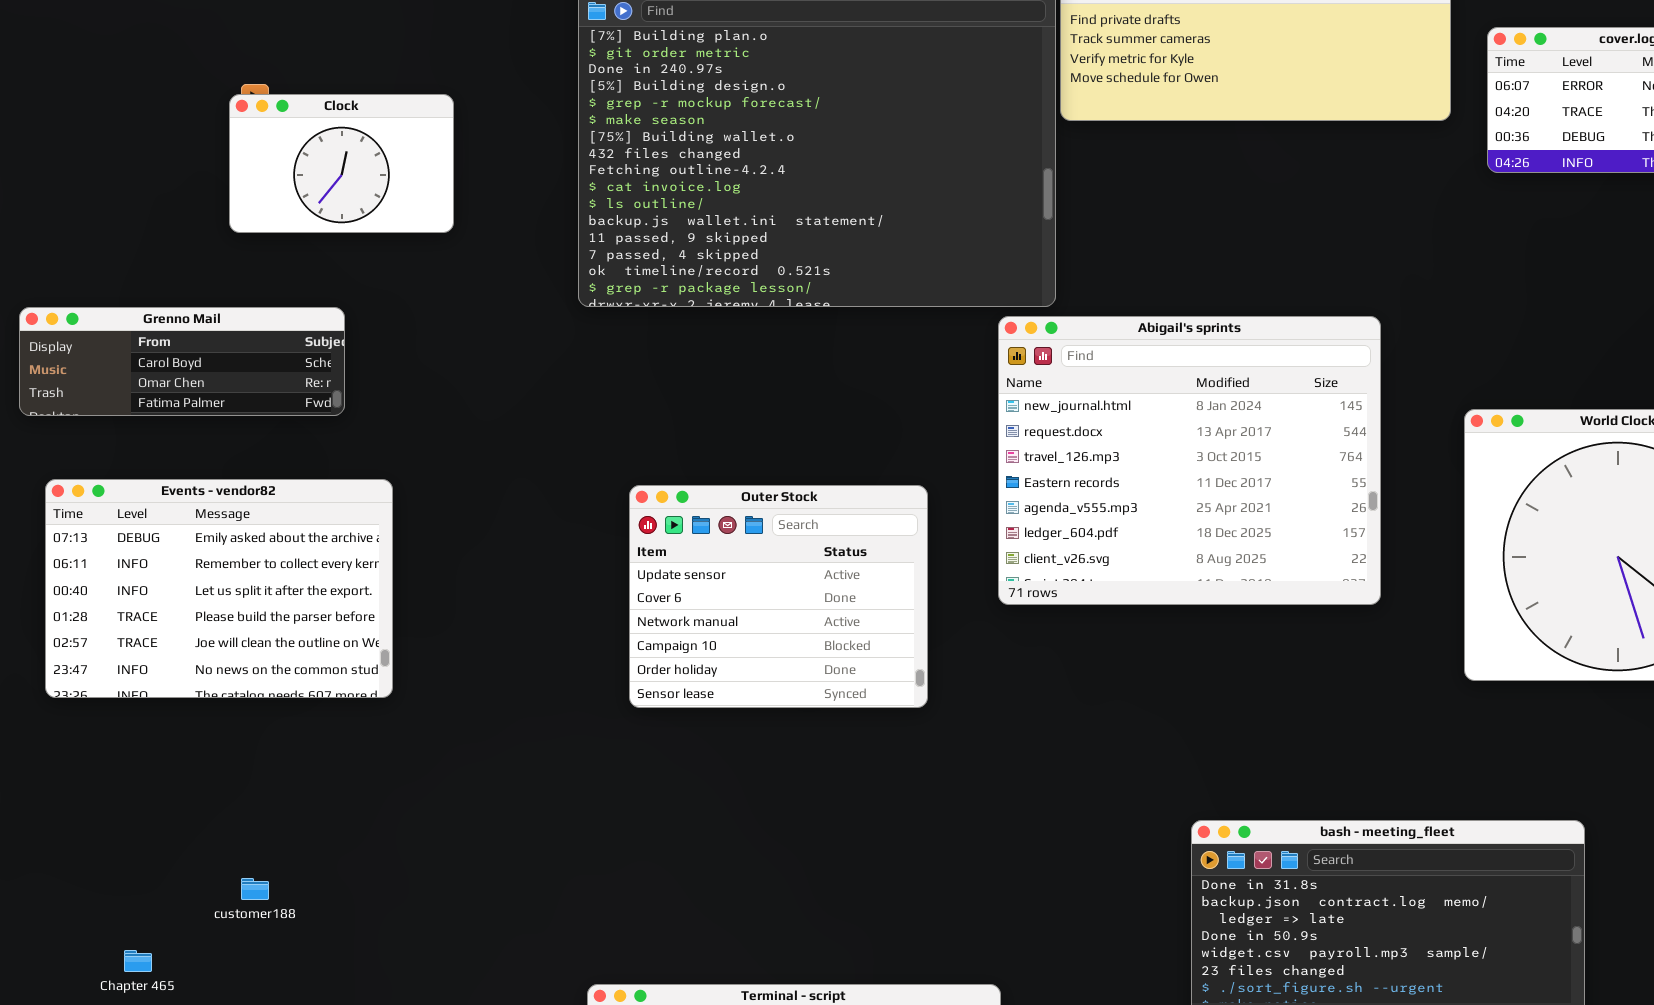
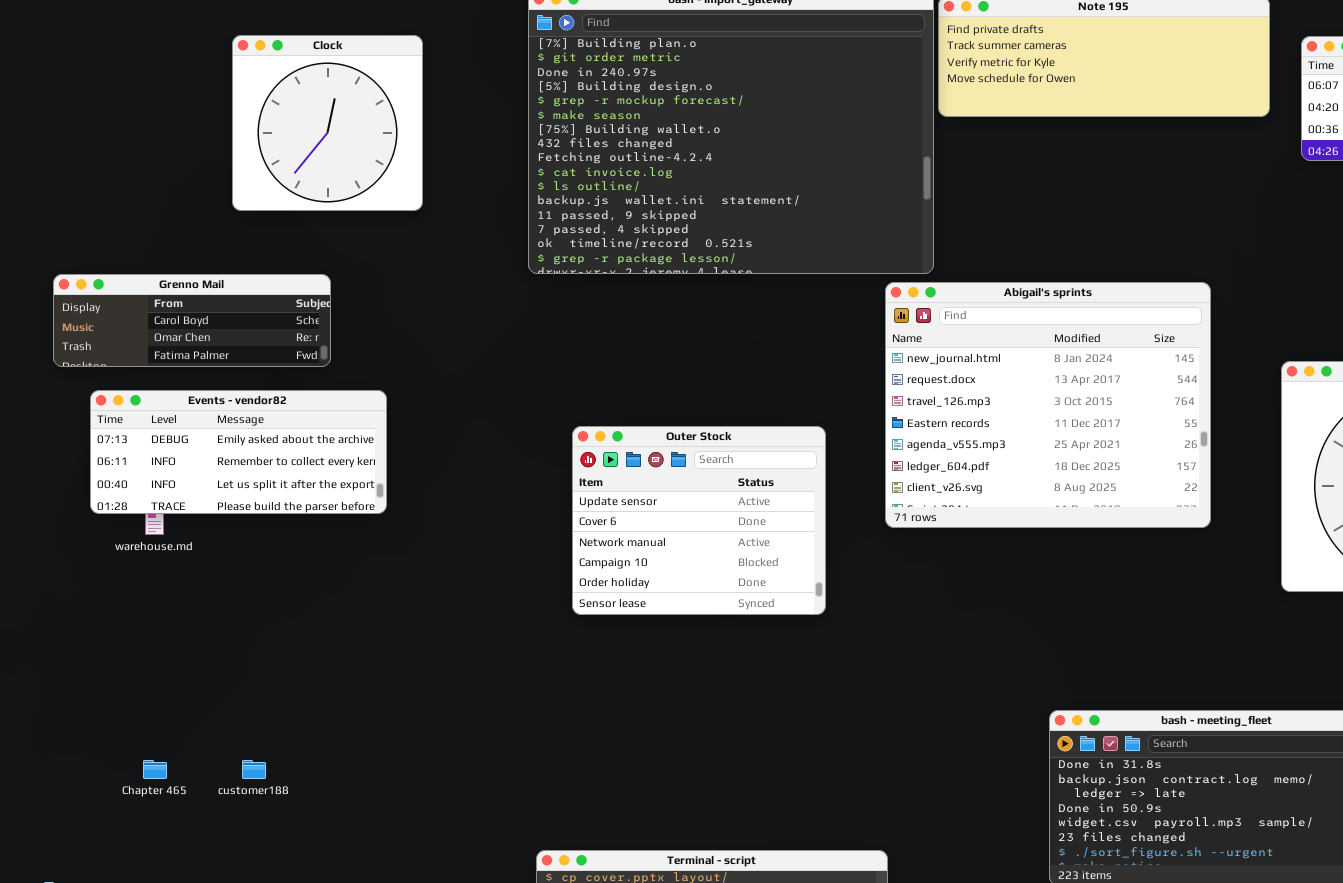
Clock: [229,94,454,233] -> [232,35,423,211], resized
Events - vendor82: [45,479,393,698] -> [90,390,387,514], moved, resized
Chapter 465: [124,950,152,972] -> [143,760,167,779], moved

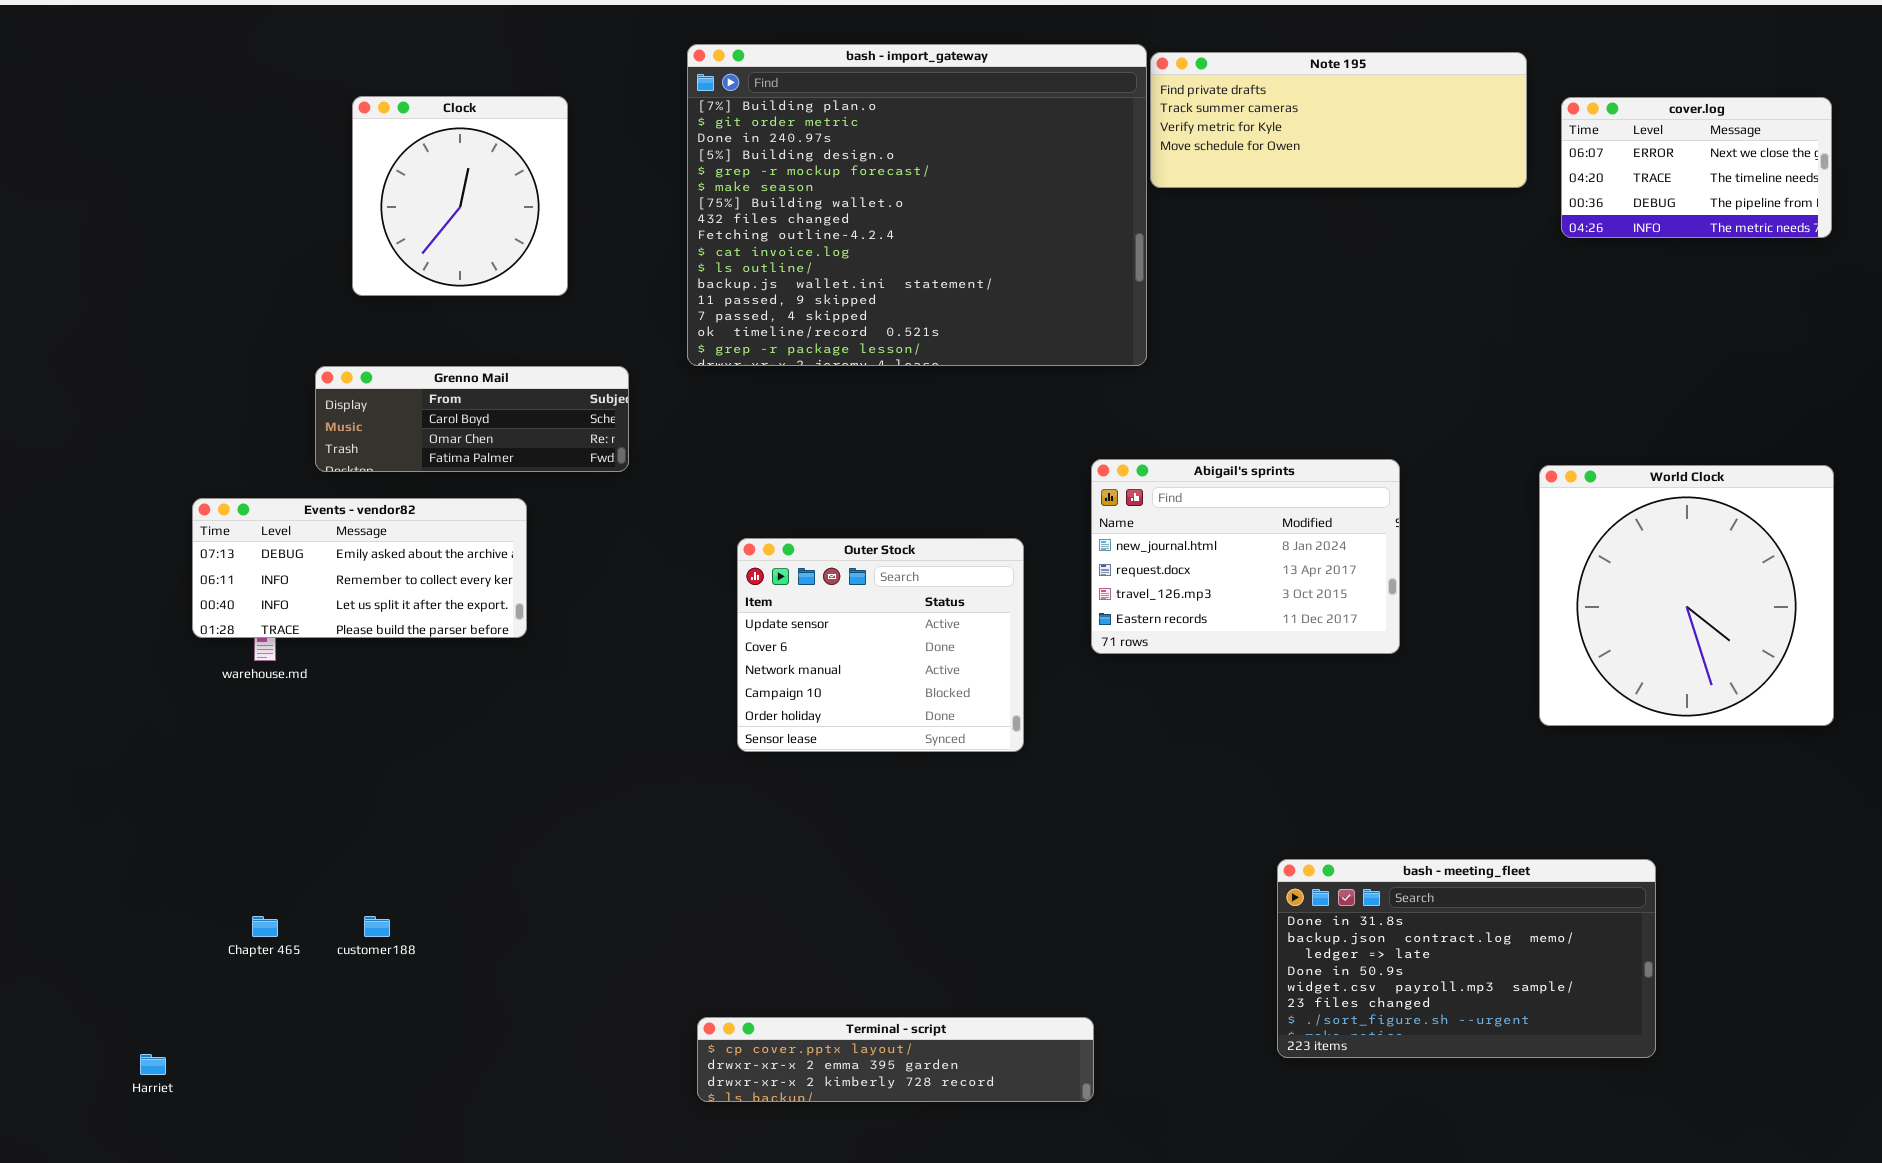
Grenno Mail: [53,274,331,367] -> [315,366,629,472], moved
Abigail's sprints: [885,282,1211,528] -> [1091,459,1400,654], resized

